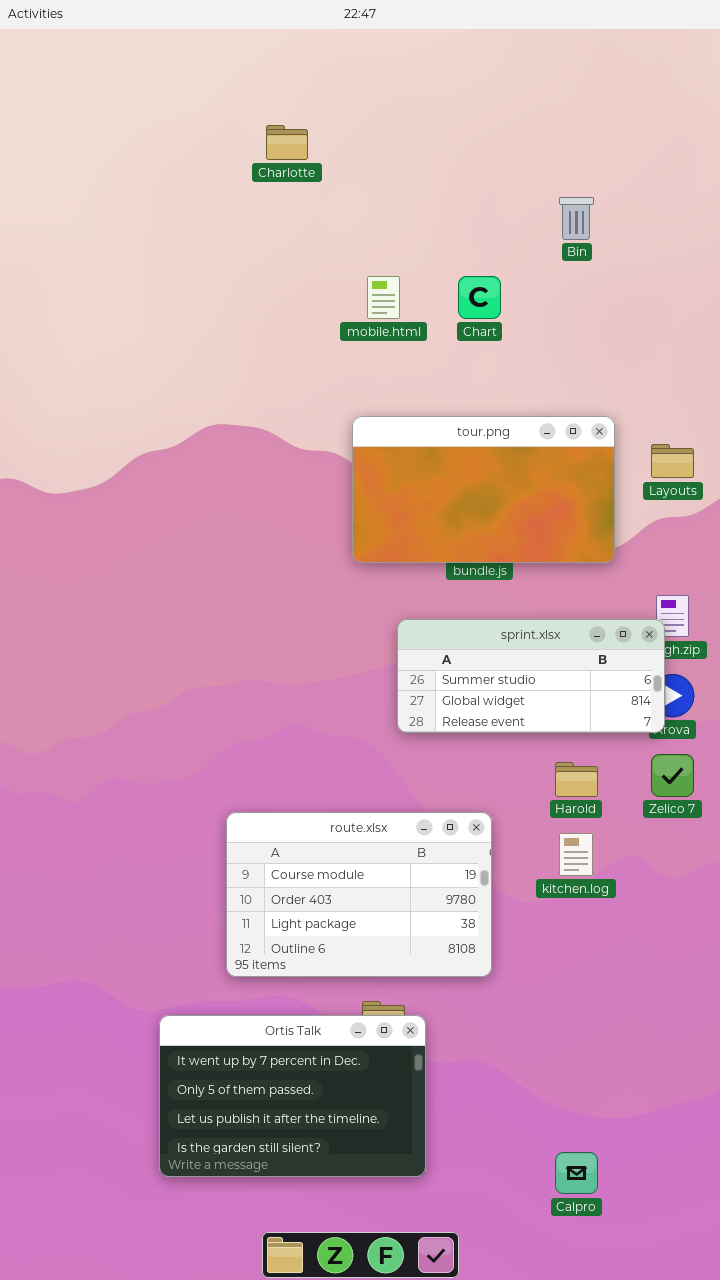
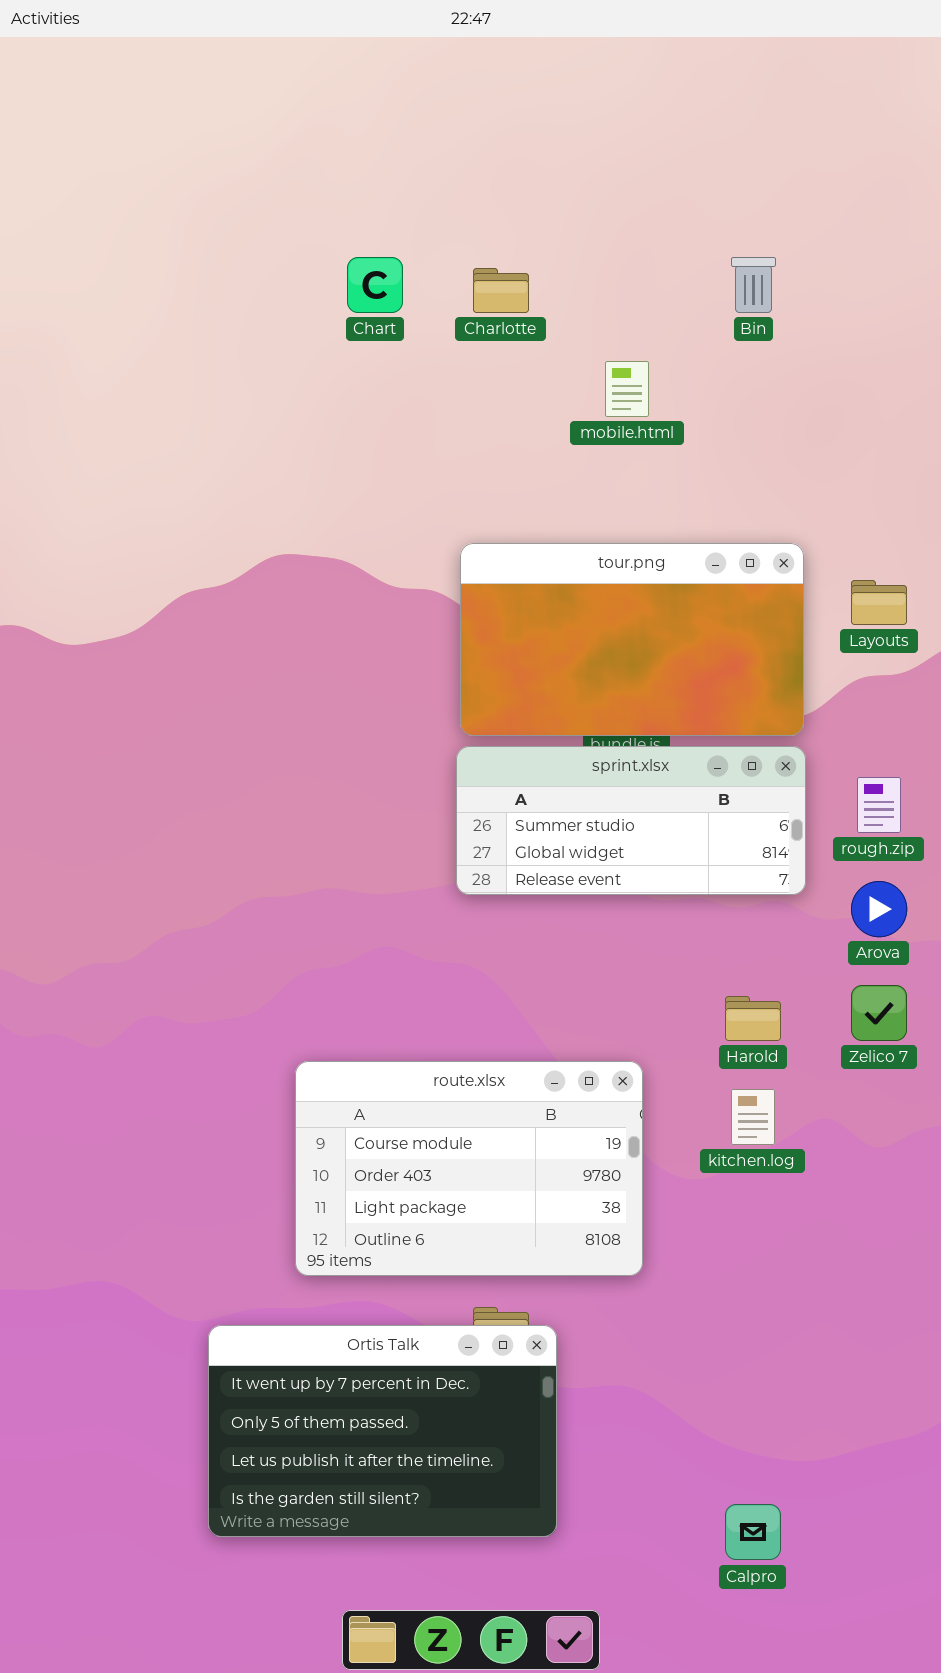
Charlotte: [266,125,308,160] -> [473,268,529,313], moved
mobile.html: [367,276,400,319] -> [605,361,649,417], moved
Chart: [458,276,501,319] -> [347,257,403,313], moved
sprint.xlsx: [397,619,665,733] -> [456,746,806,895], moved

